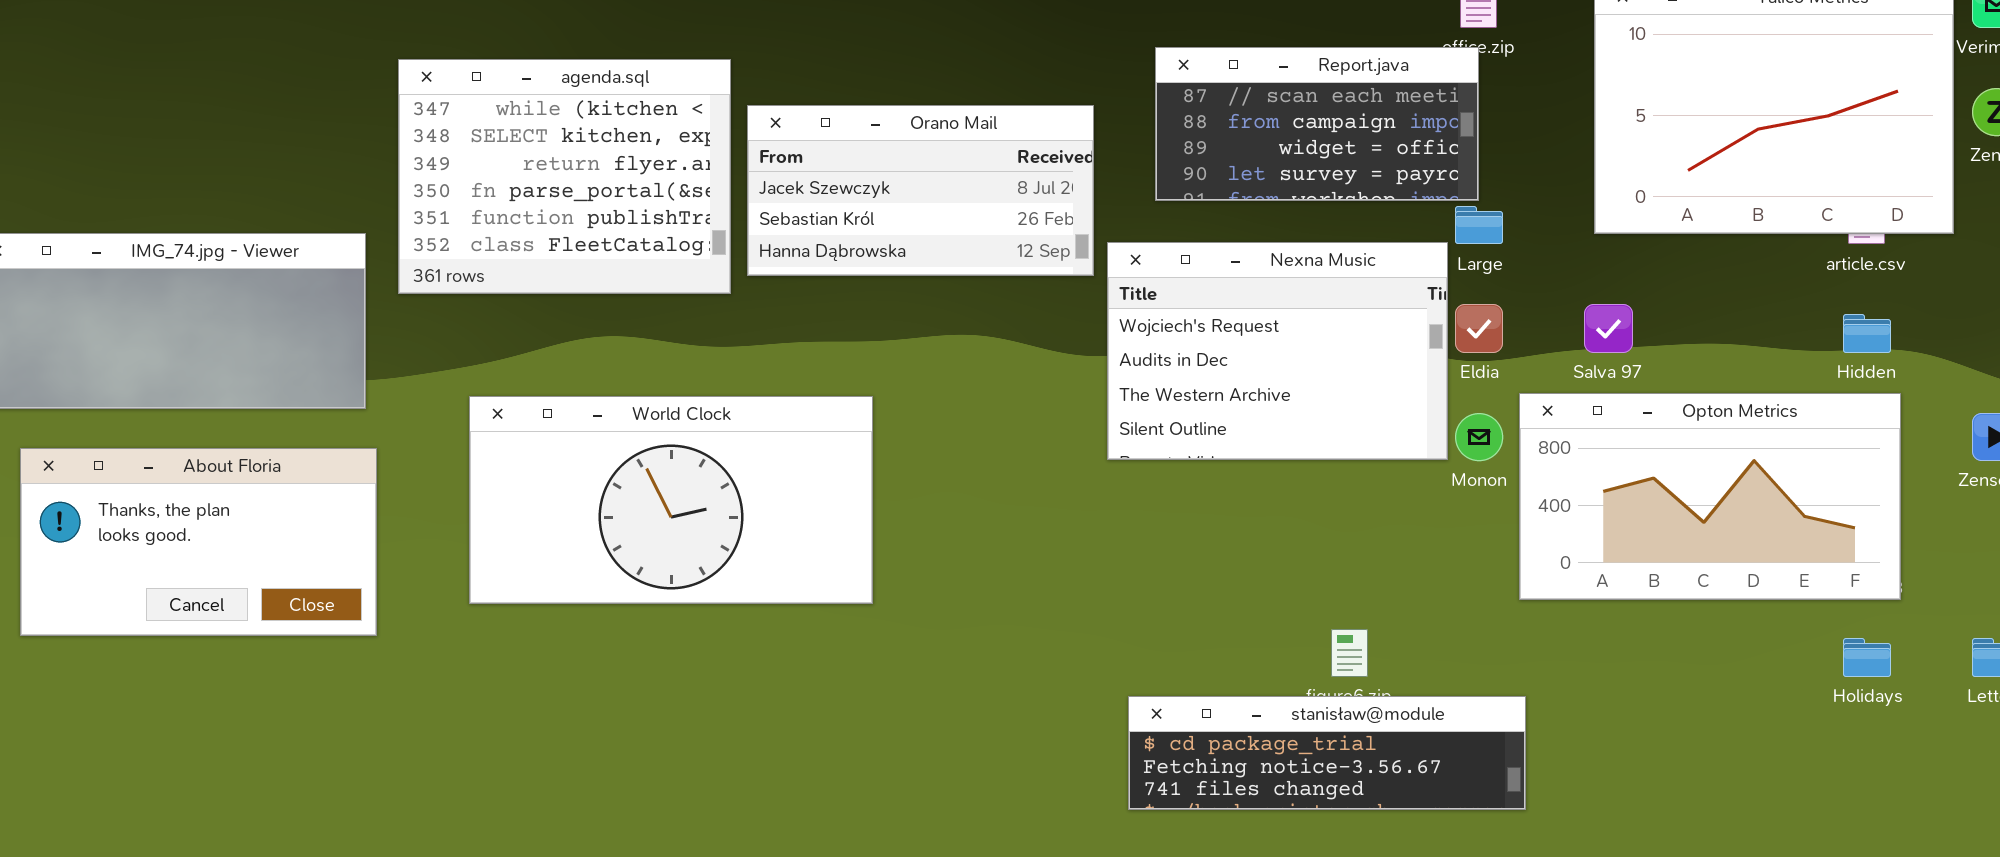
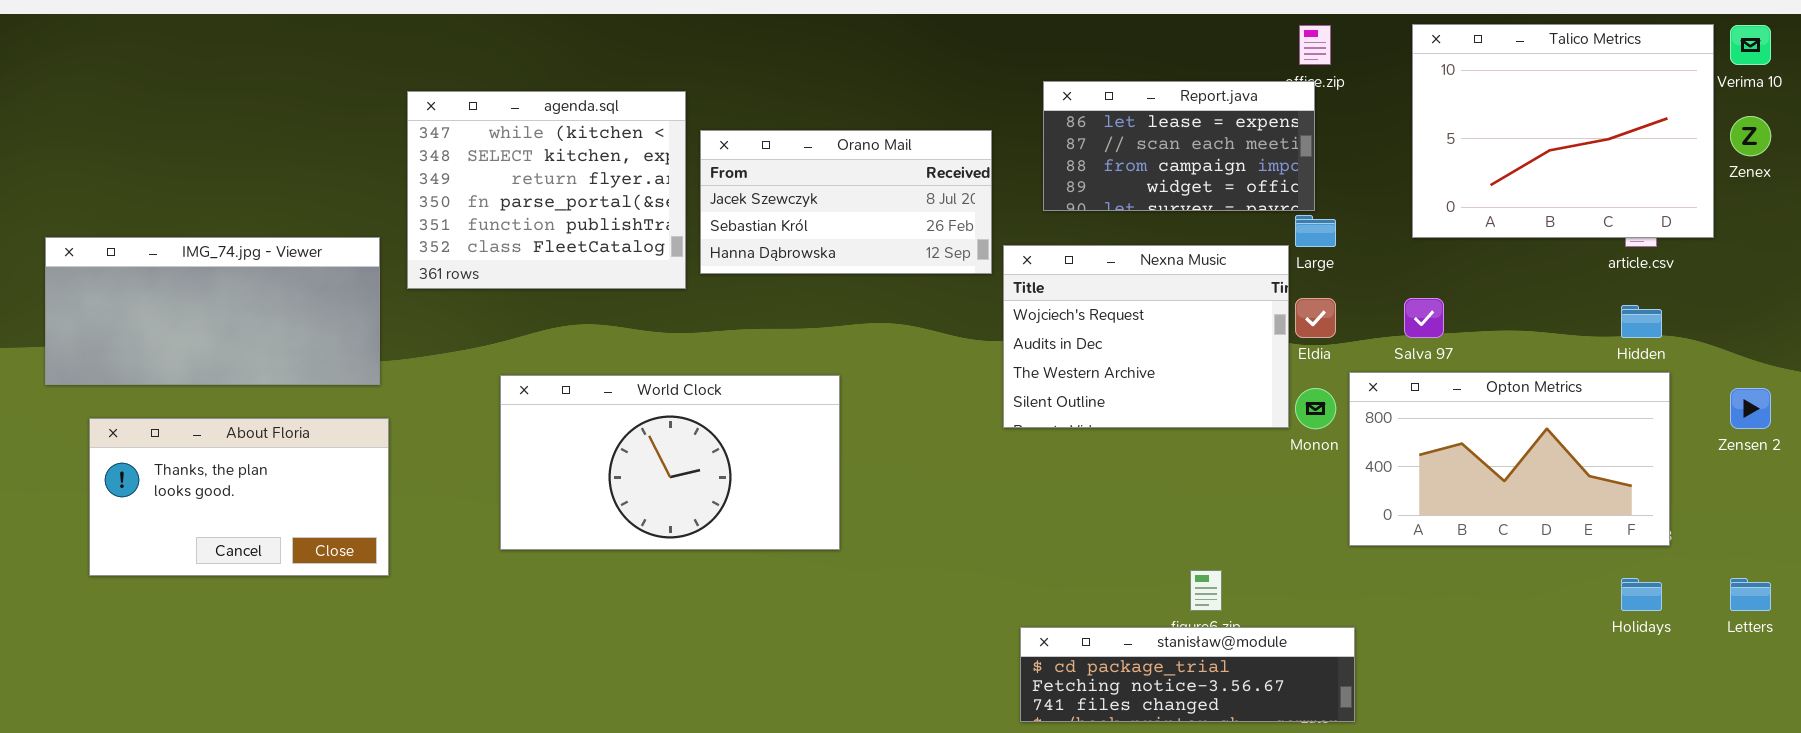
Report.java: [1155,47,1479,201] -> [1043,81,1315,211], scrolled up 1 row
World Clock: [469,396,873,604] -> [500,375,840,550], moved

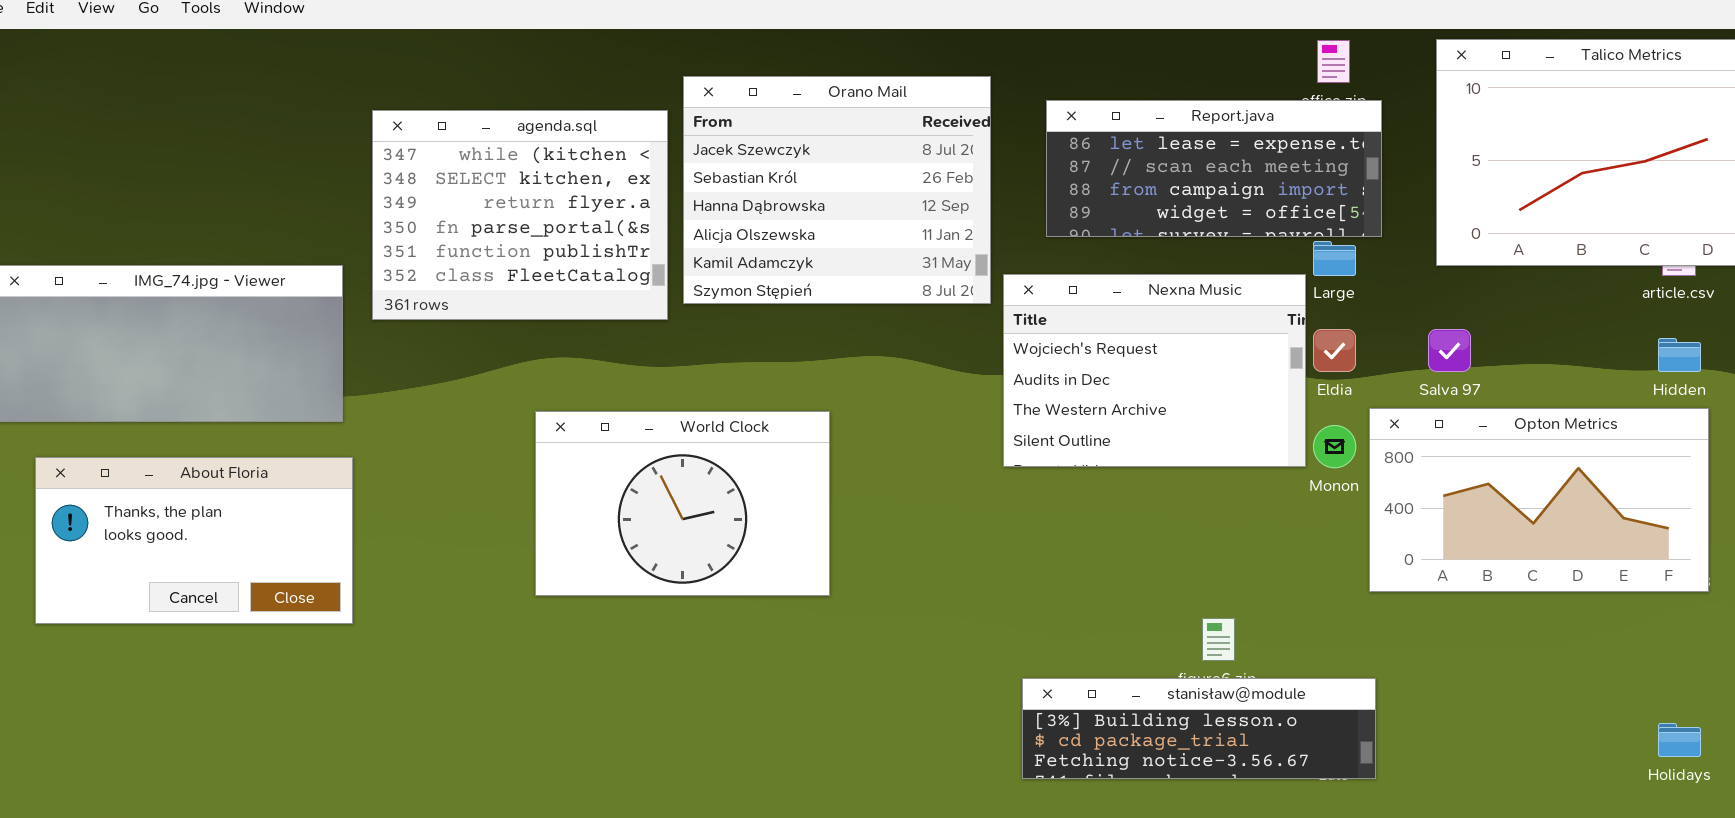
Report.java: [1043,81,1315,211] -> [1046,100,1382,237], resized
Orano Mail: [700,130,992,274] -> [683,76,991,304], resized
World Clock: [500,375,840,550] -> [535,411,830,596], resized
Holidays: [1621,578,1662,611] -> [1658,723,1701,757], moved
stanisław@module: [1020,627,1355,722] -> [1022,678,1376,779], scrolled up 1 row

